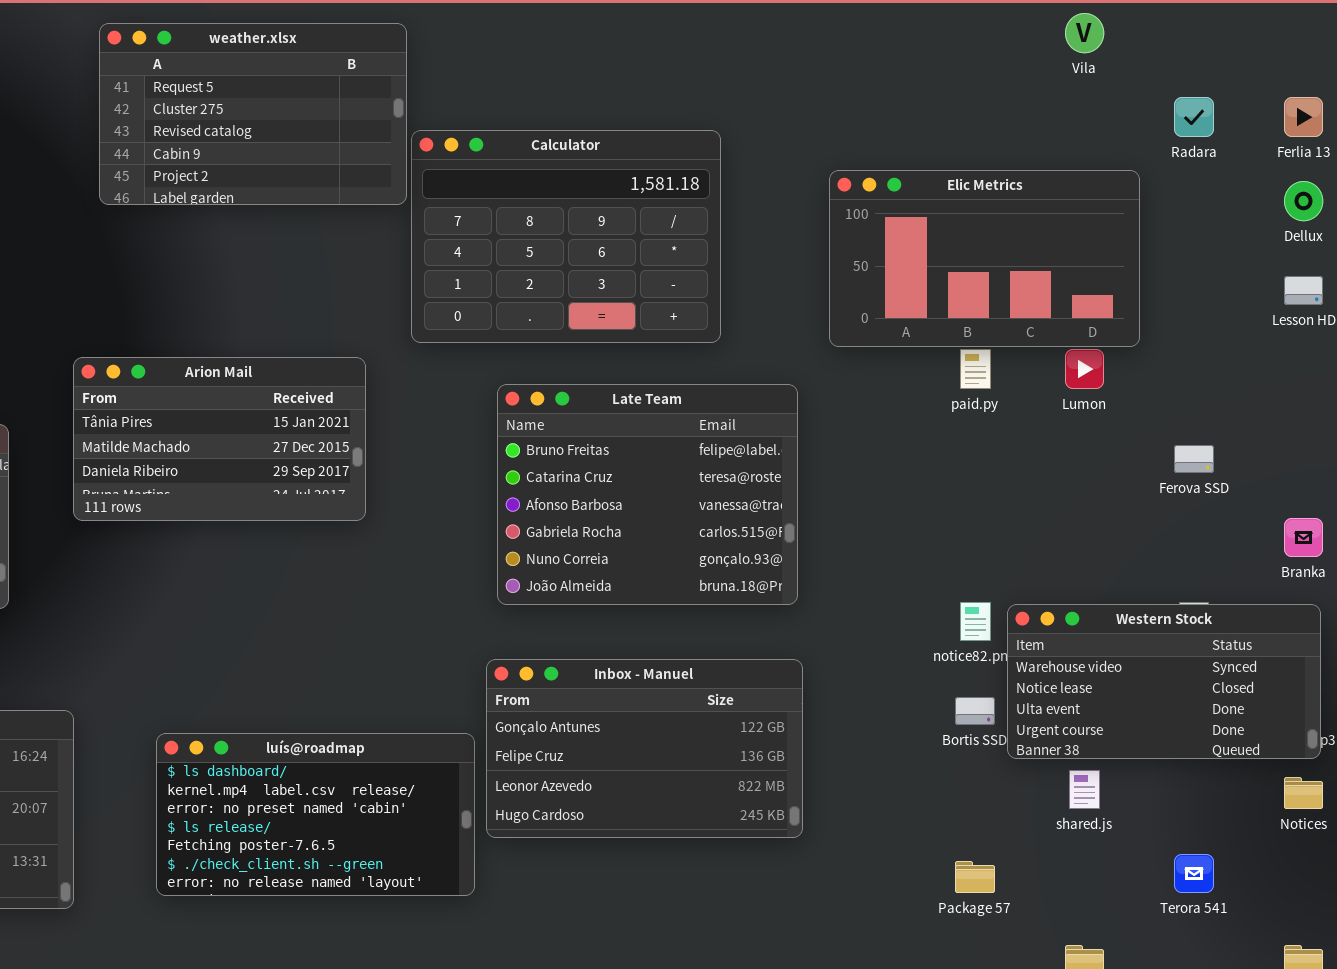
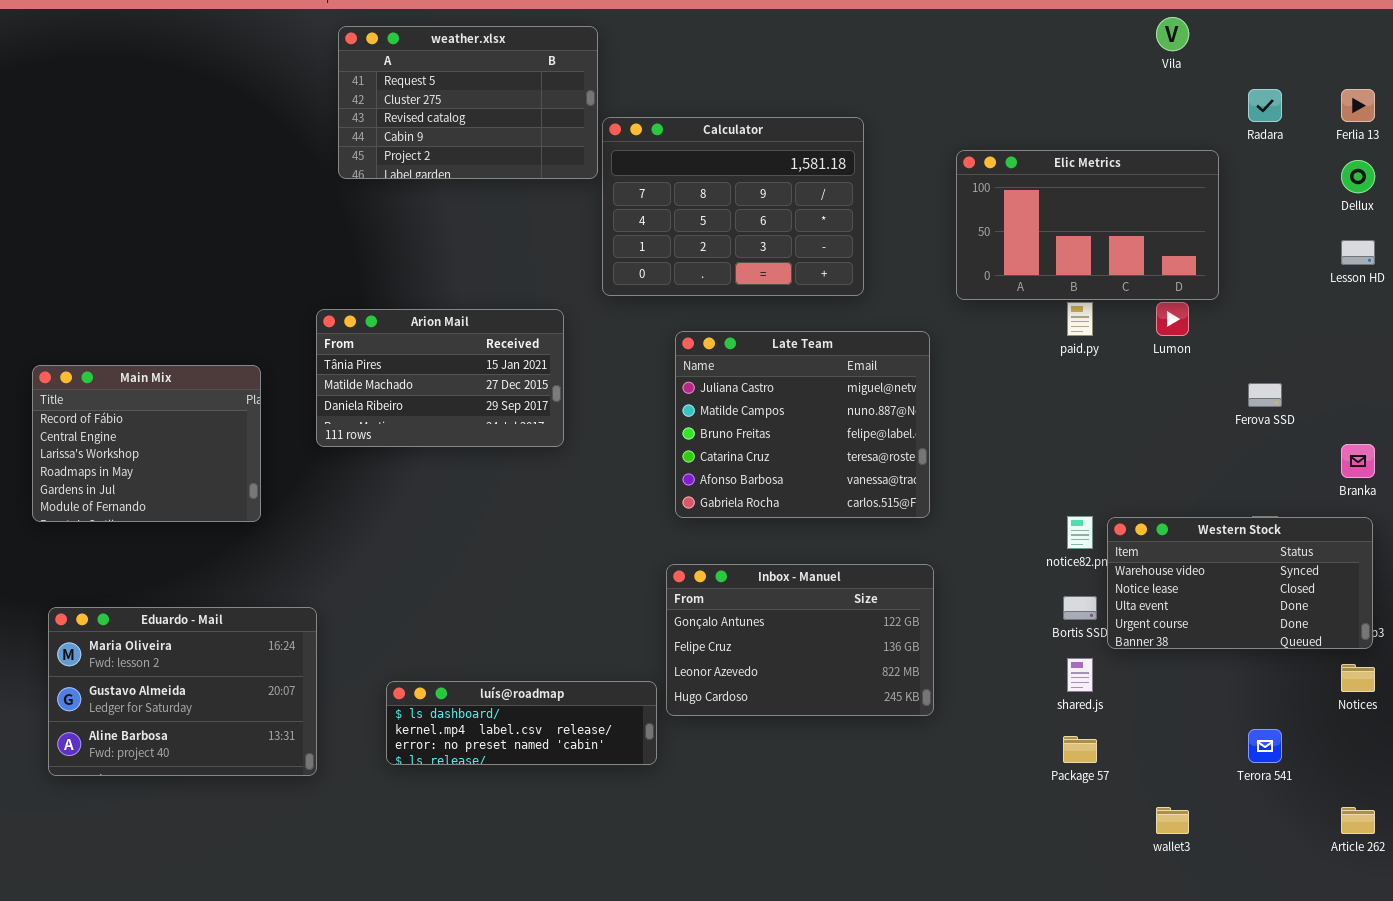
Late Team: [497,384,798,605] -> [675,331,930,518], scrolled up 2 rows
luís@roadmap: [156,733,475,896] -> [386,681,657,765], resized
shared.js: [1069,770,1100,809] -> [1067,658,1093,692], moved

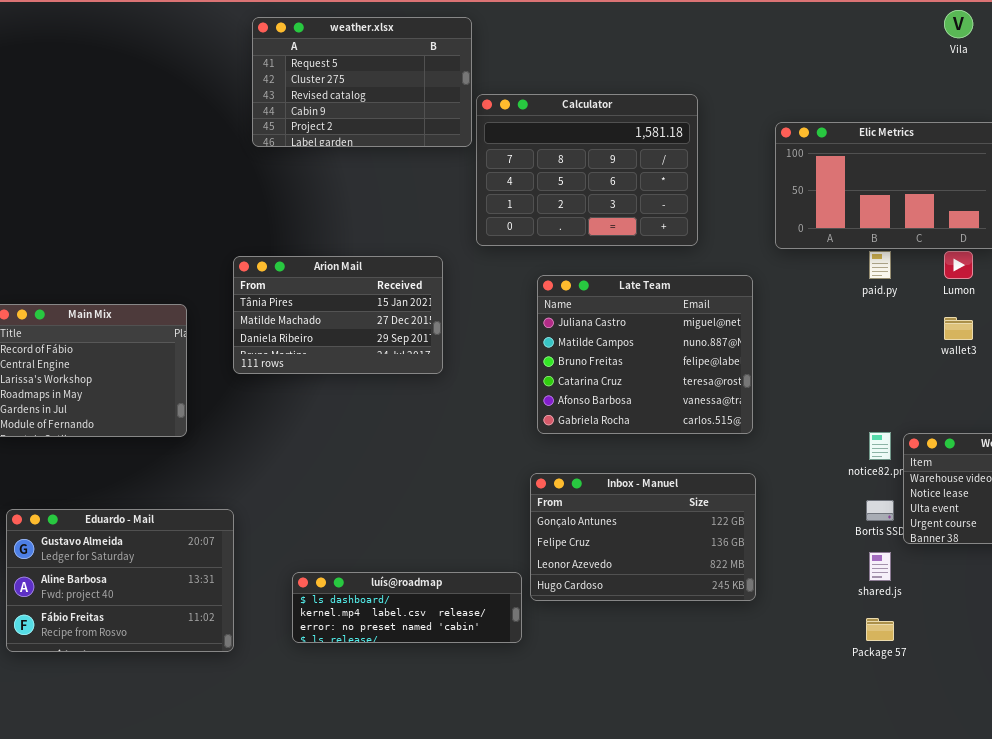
Eduardo - Mail: [48,607,317,776] -> [6,509,234,652], scrolled down 1 row
wallet3: [1156,807,1189,834] -> [944,317,973,340], moved

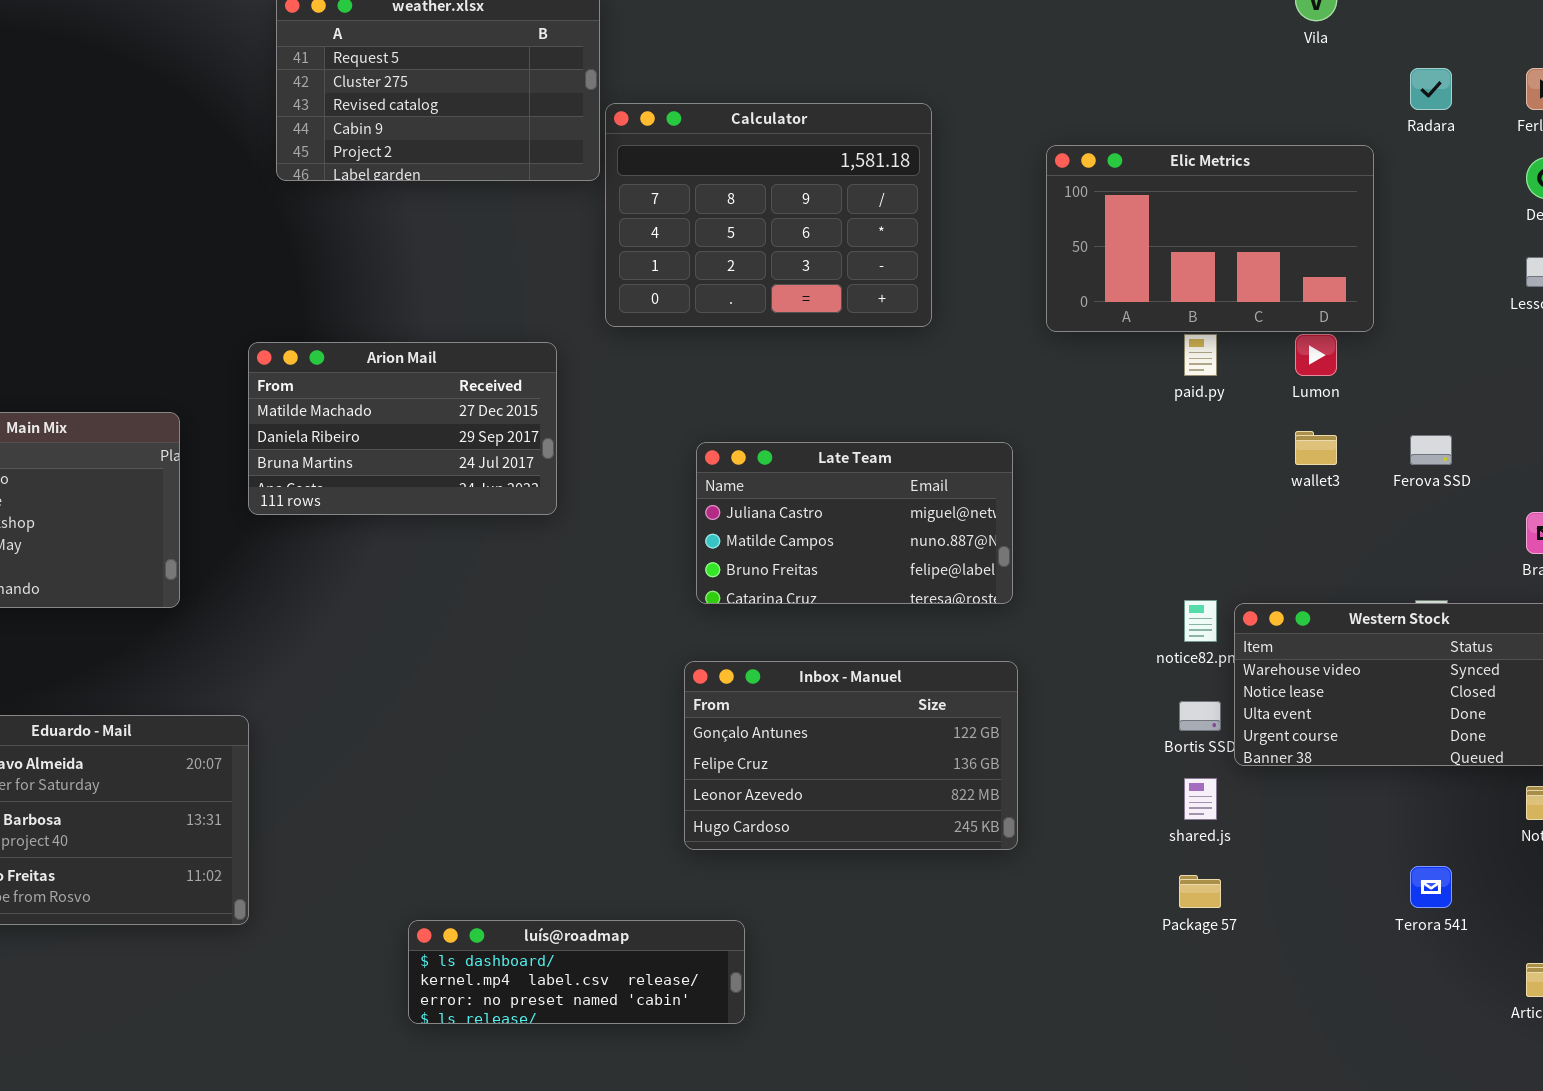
Arion Mail: [233,256,443,374] -> [248,342,557,515], scrolled down 1 row
Late Team: [537,275,753,434] -> [696,442,1013,604], resized
luís@roadmap: [292,572,522,643] -> [408,920,745,1024], moved

